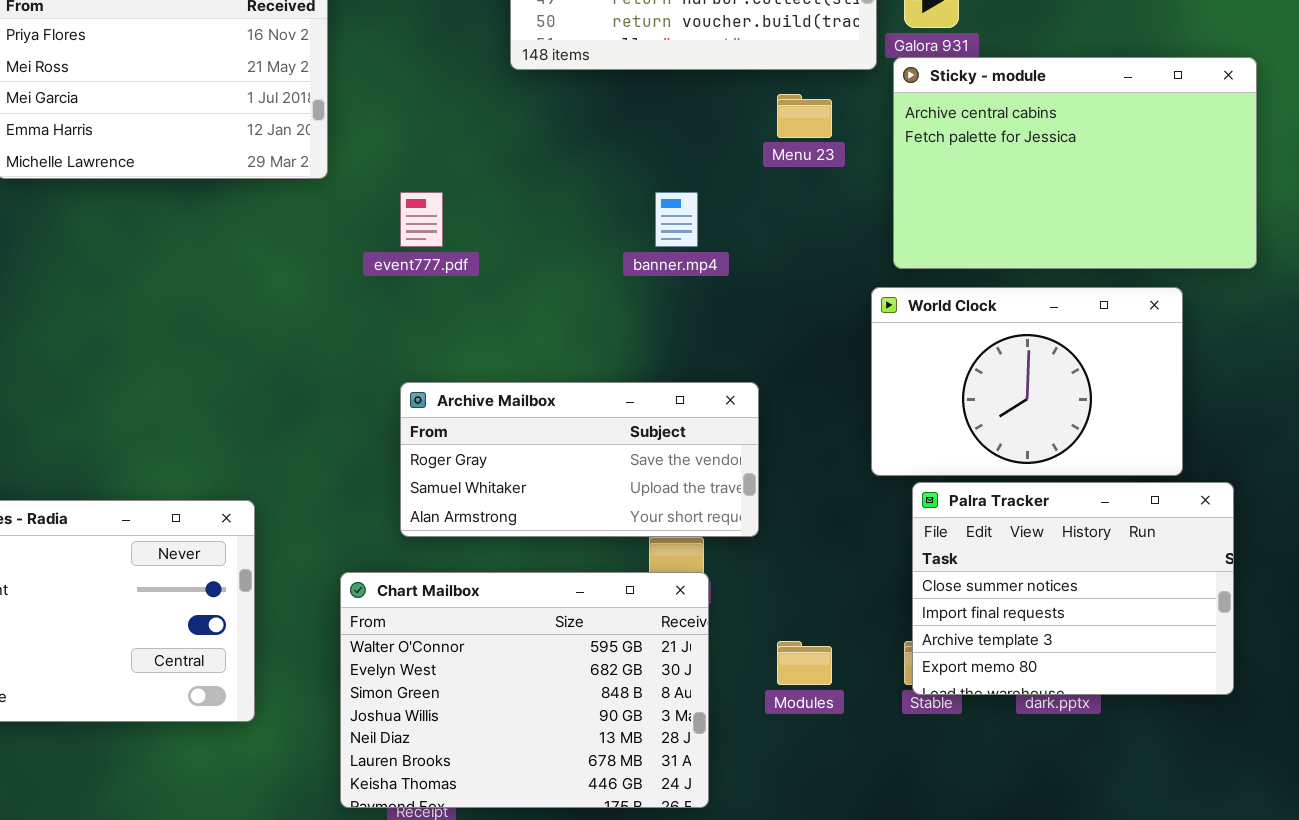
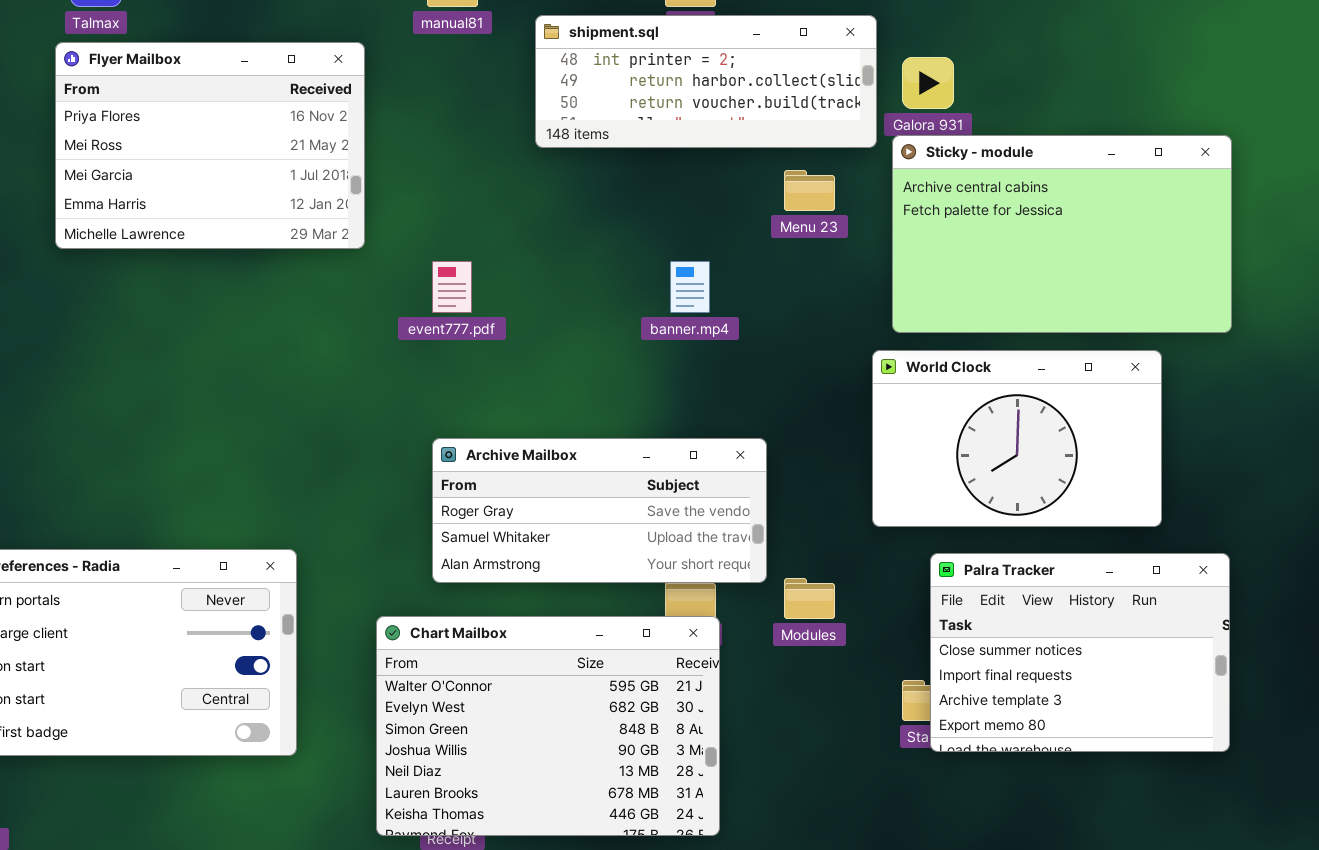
Palra Tracker: [912,482,1234,695] -> [930,553,1230,752], moved
Modules: [777,641,832,685] -> [784,578,835,619], moved

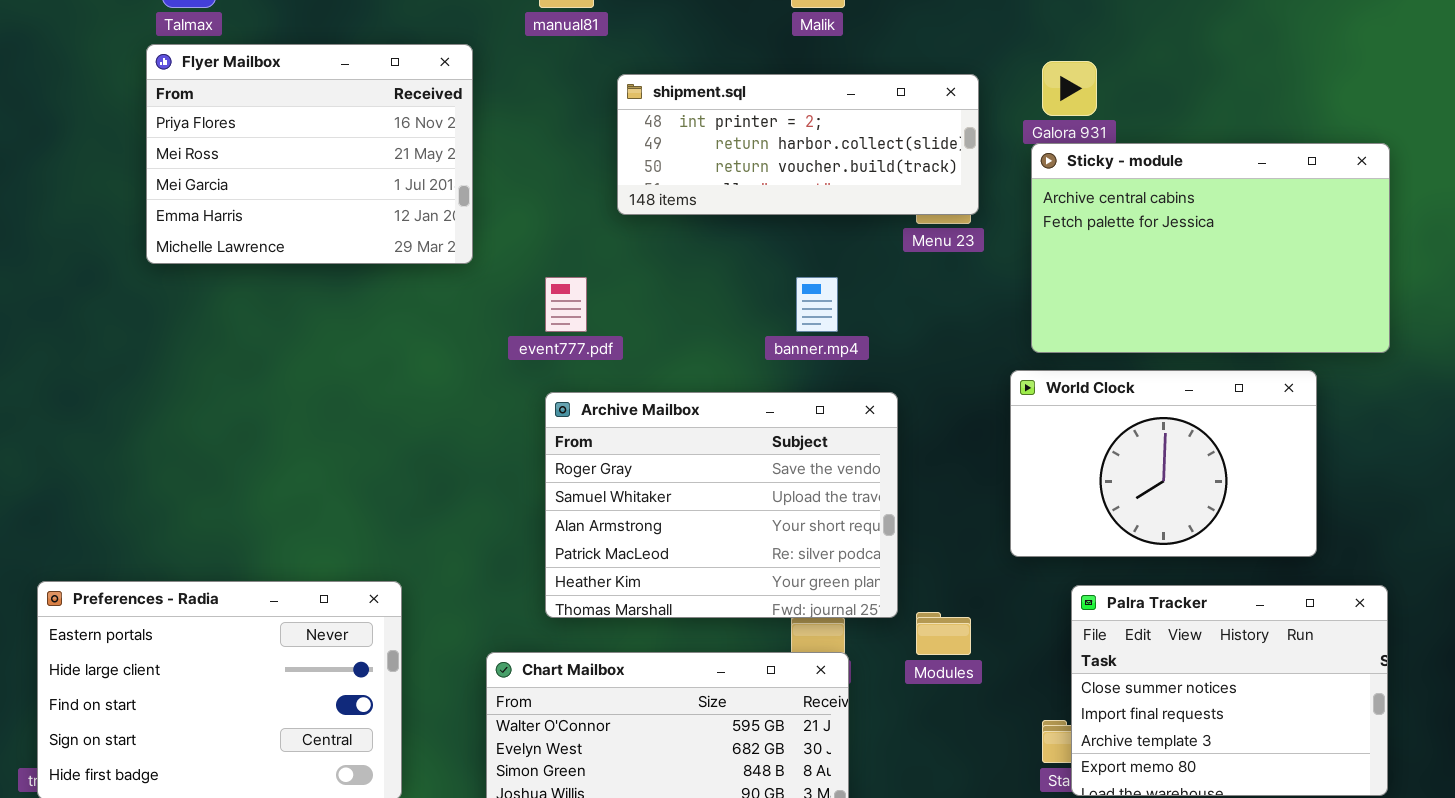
shipment.sql: [535,15,877,148] -> [617,74,979,215], moved
Archive Mailbox: [432,438,767,583] -> [545,392,898,618], resized

